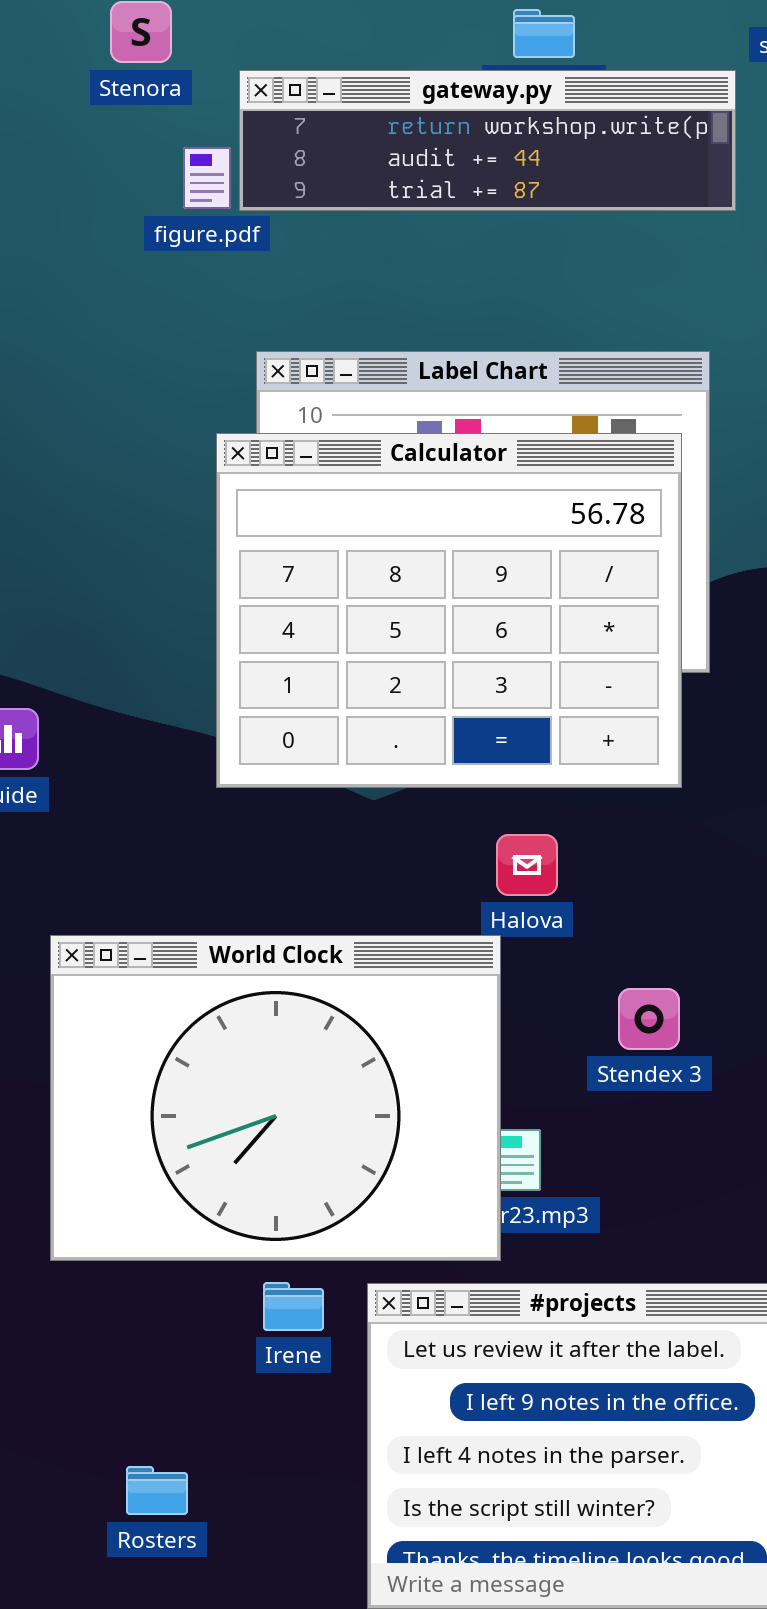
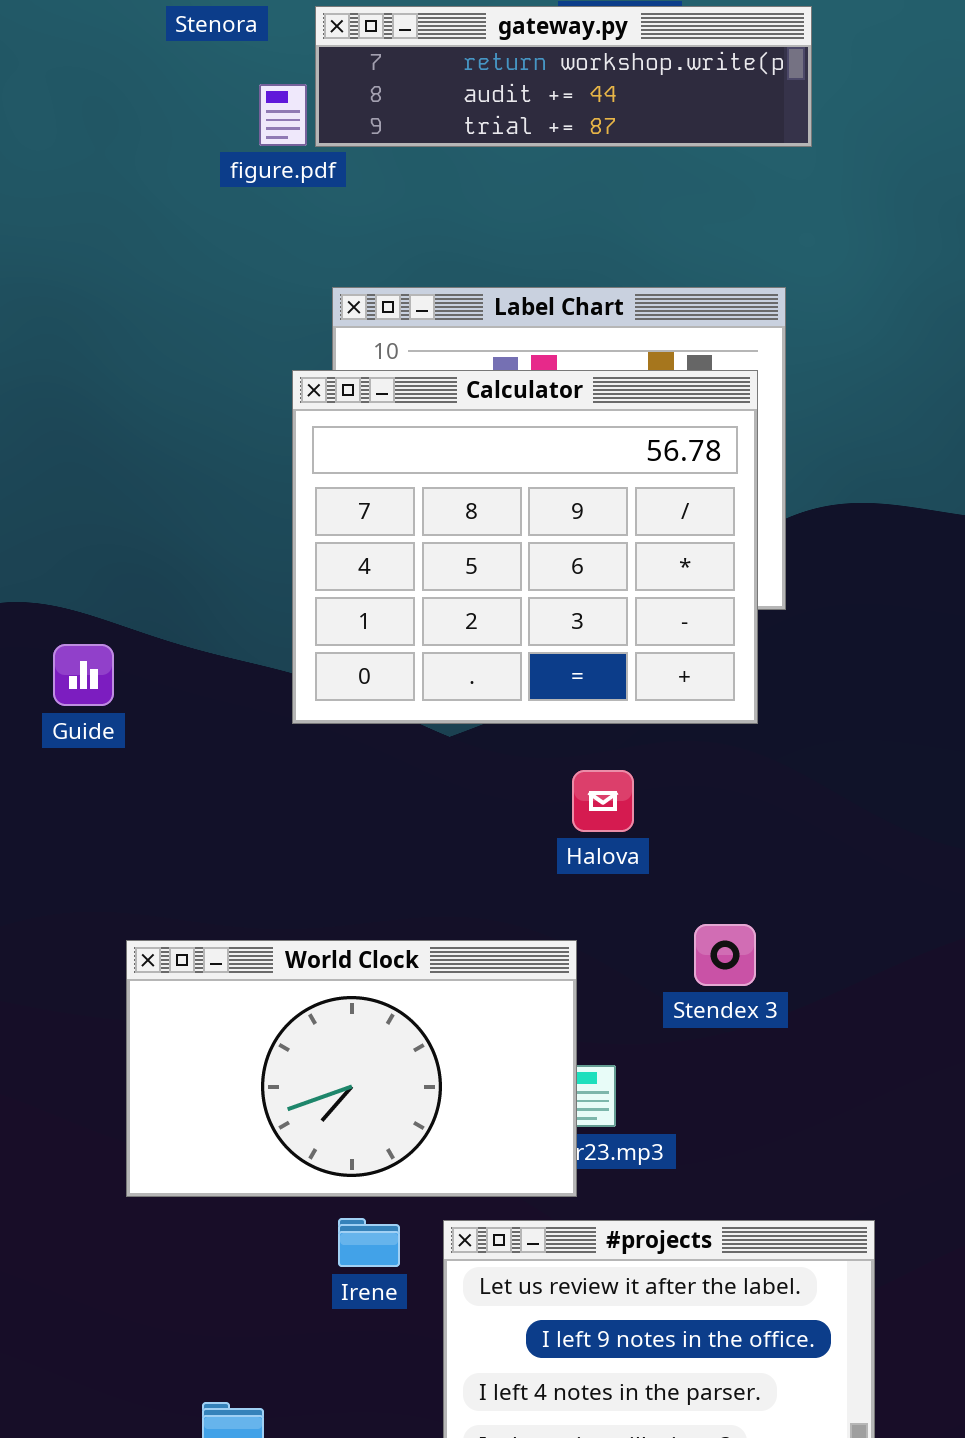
World Clock: [50,935,501,1261] -> [126,940,577,1197], resized

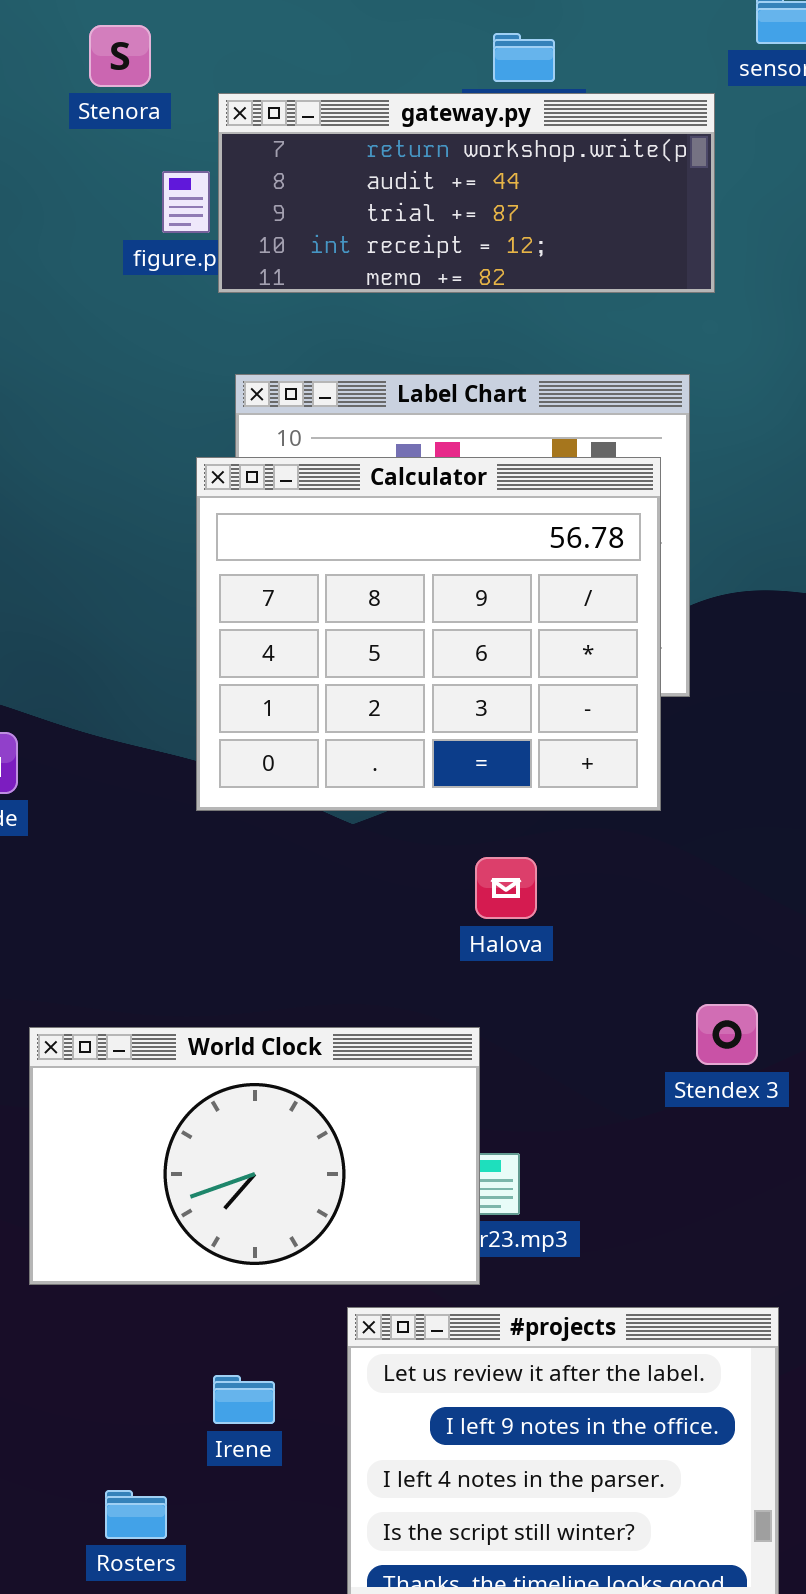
gateway.py: [315,6,812,147] -> [218,93,715,293], resized
Stendex 3: [694,924,756,986] -> [696,1004,758,1065], moved
Irene: [338,1218,400,1267] -> [213,1375,275,1424], moved

